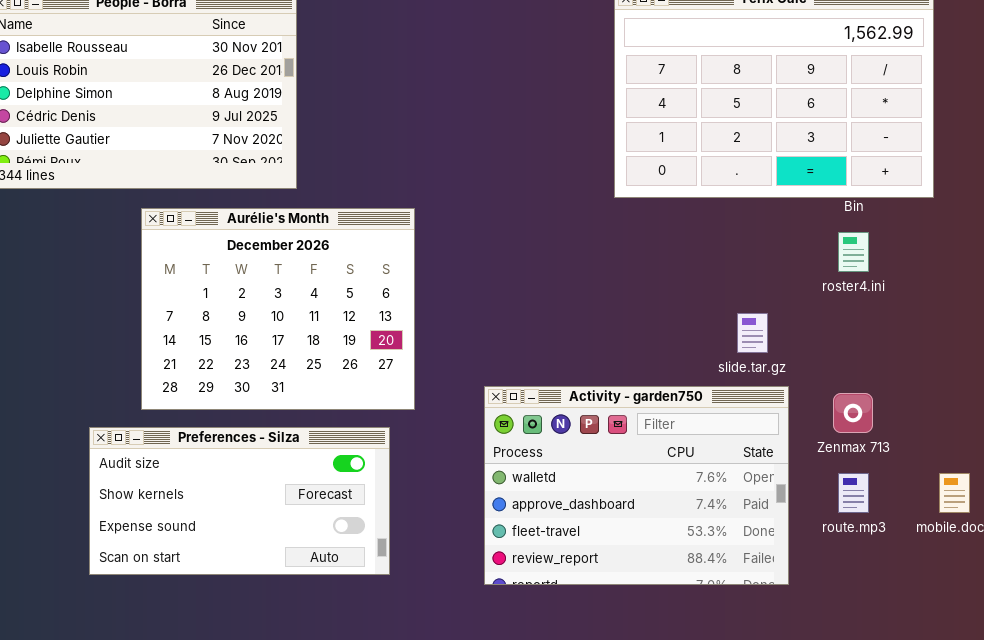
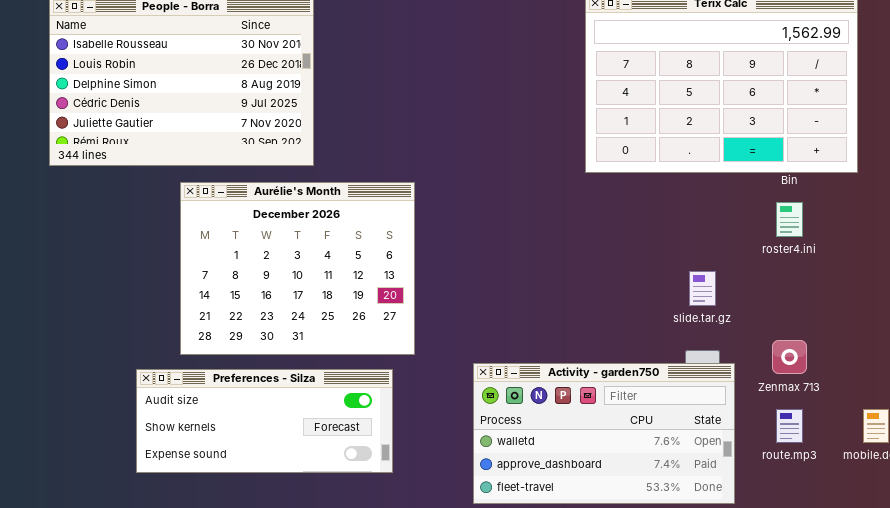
Activity - garden750: [484,386,789,585] -> [473,363,735,504], resized
Preferences - Silza: [89,427,390,575] -> [136,369,393,473], resized

